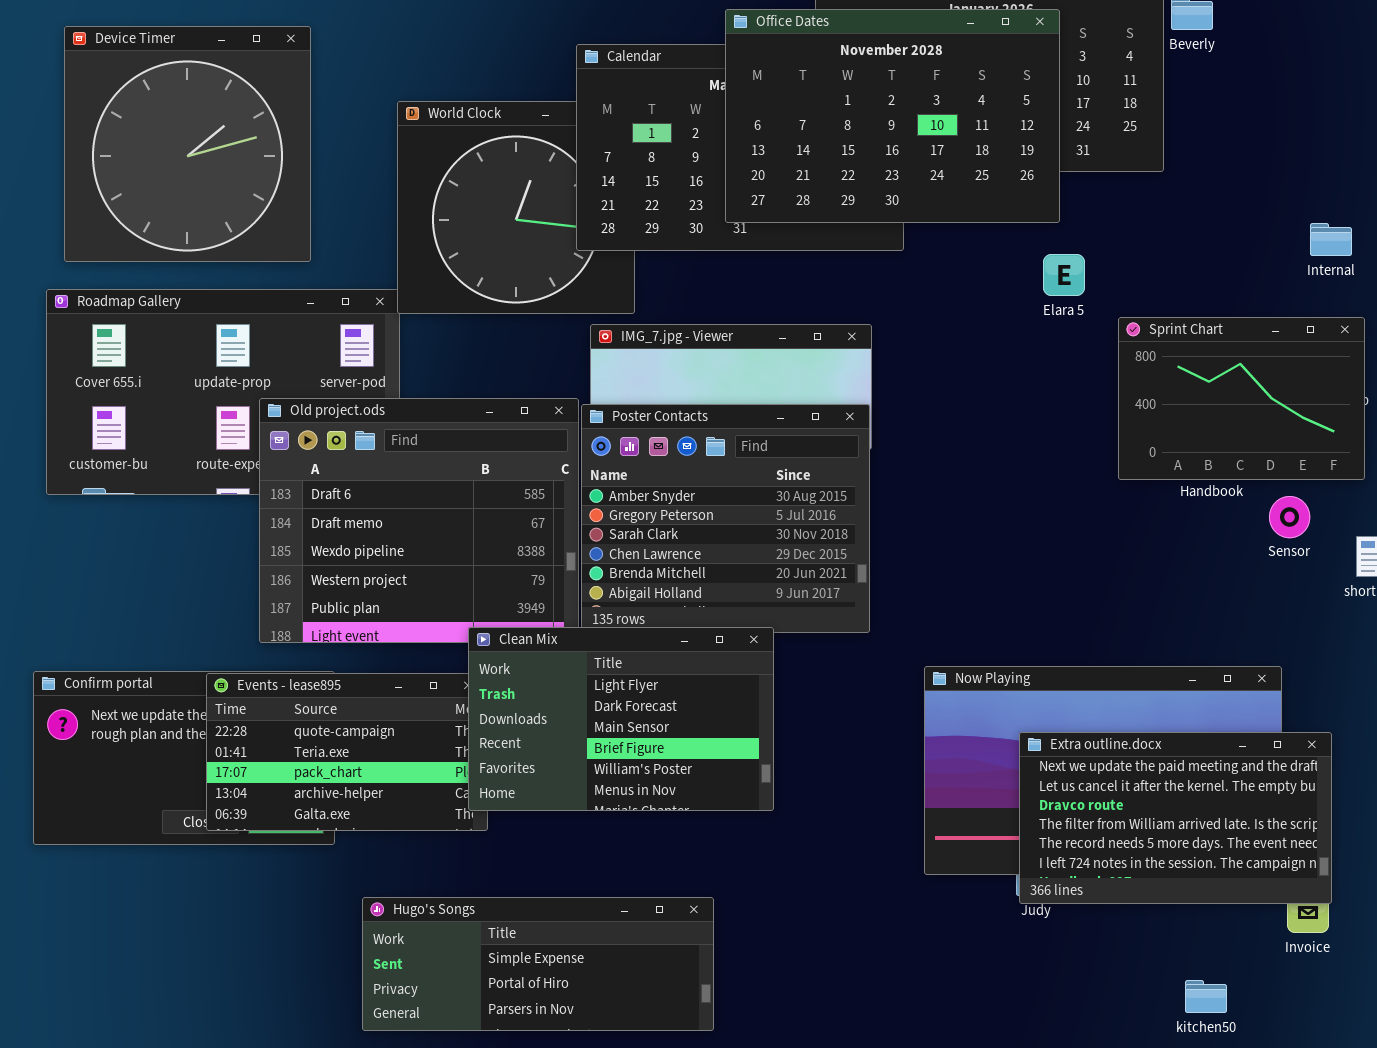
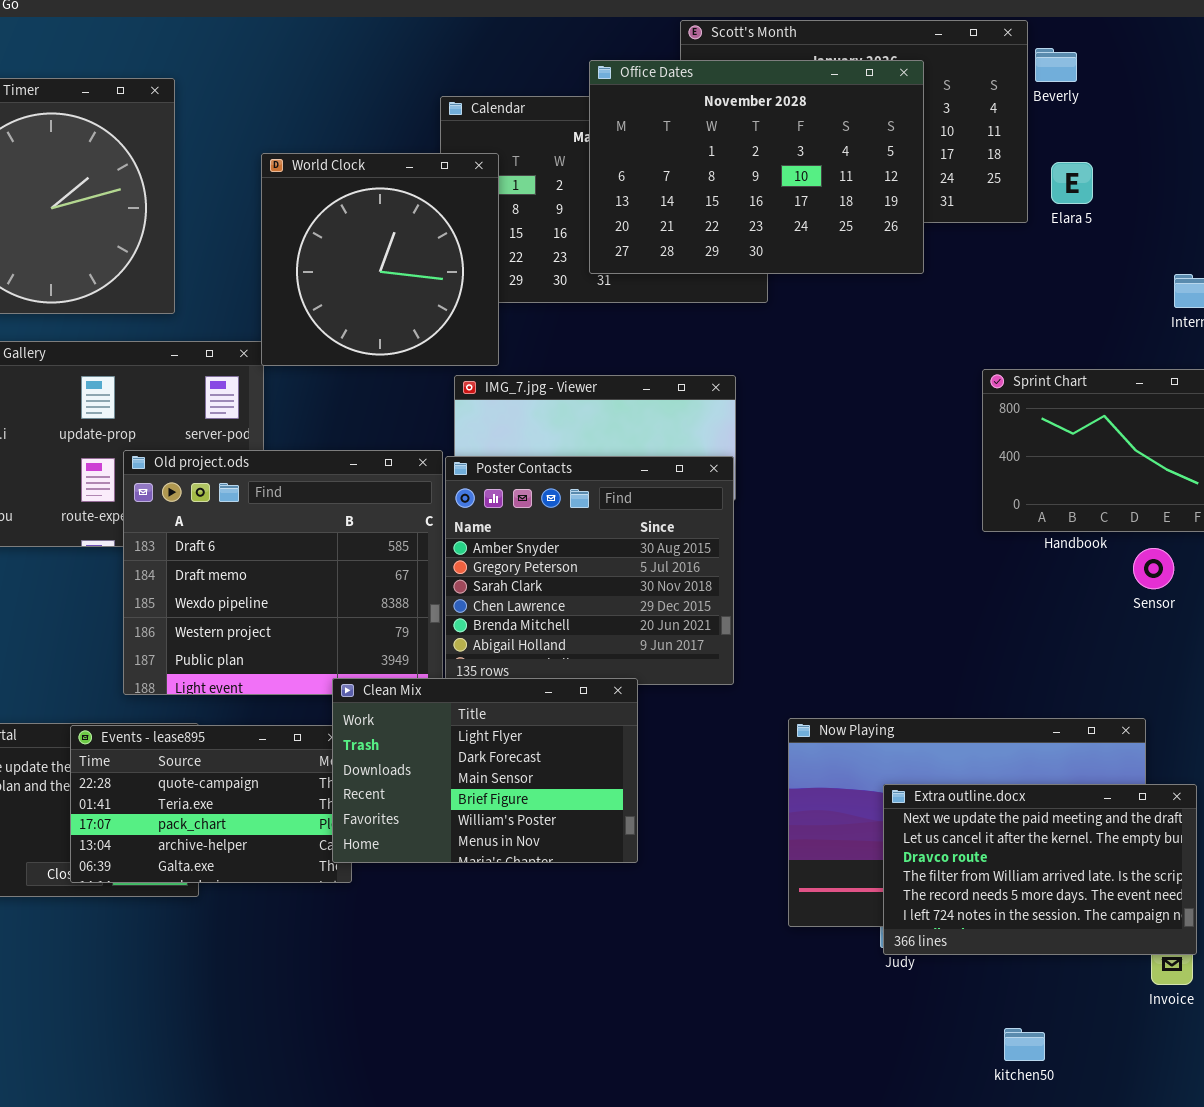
World Clock: [397,101,635,314] -> [261,153,499,366], raised
Elara 5: [1043,254,1085,296] -> [1051,162,1093,204], moved
Hugo's Songs: [362,897,714,1031] -> none, closed
kitchen50: [1185,980,1227,1013] -> [1004,1028,1045,1061], moved

